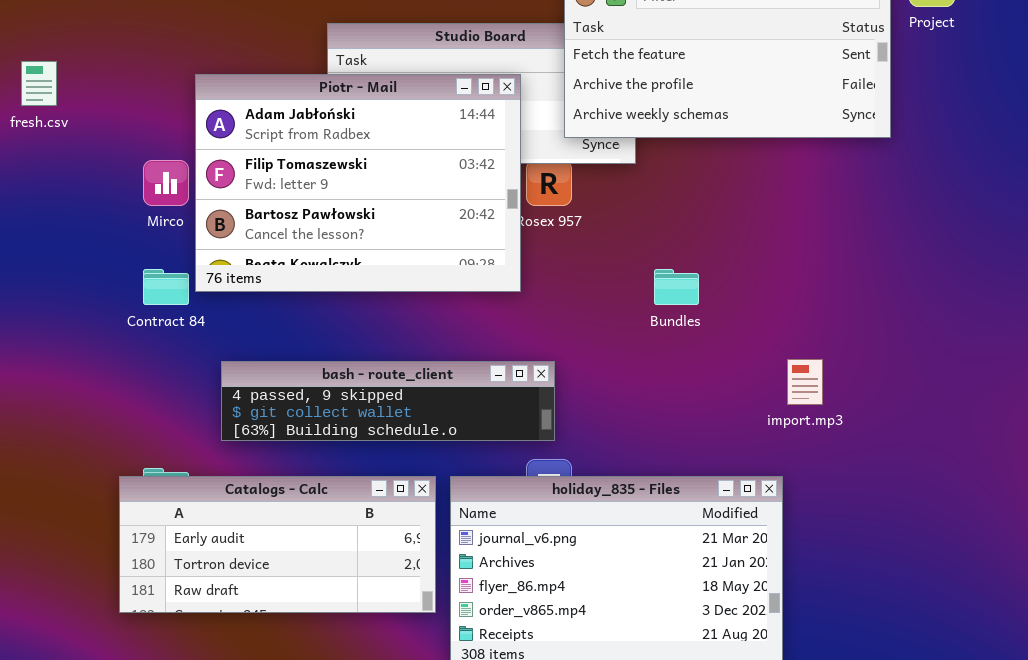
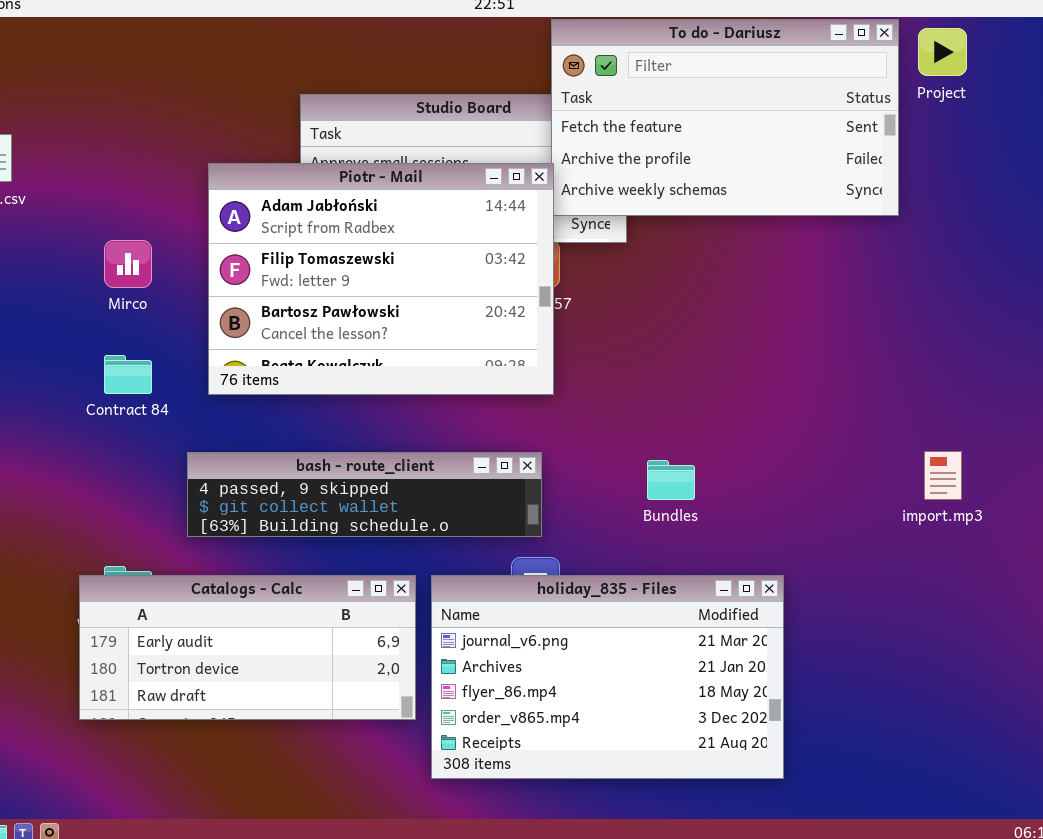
Piotr - Mail: [195,74,521,292] -> [208,163,554,395], moved
Bundles: [654,269,699,305] -> [647,460,695,500], moved
import.mp3: [787,359,823,405] -> [924,451,962,500], moved

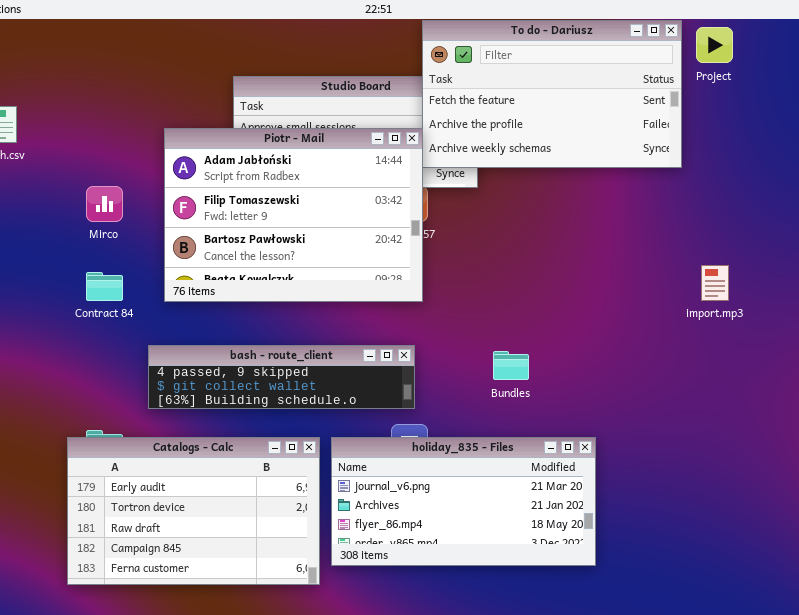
import.mp3: [924,451,962,500] -> [701,265,729,301], moved
Catalogs - Calc: [79,575,416,720] -> [67,437,320,585], resized
holiday_835 - Files: [431,575,784,779] -> [331,437,596,566], resized

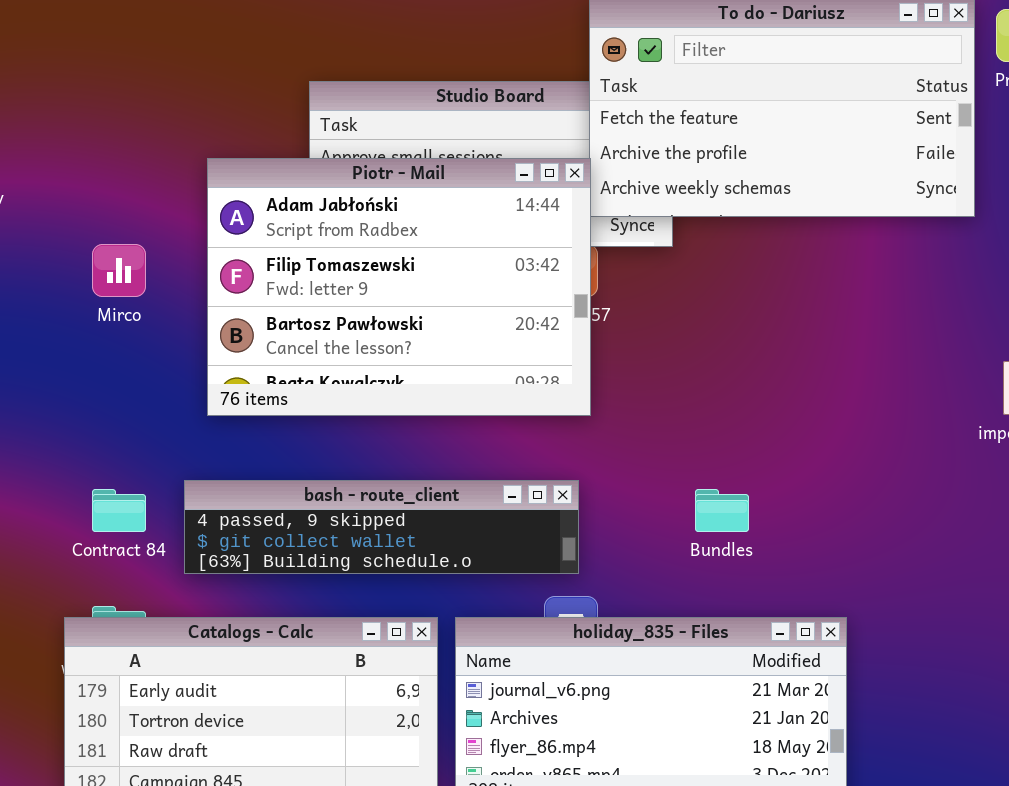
Contract 84: [86,272,123,301] -> [92,489,146,532], moved

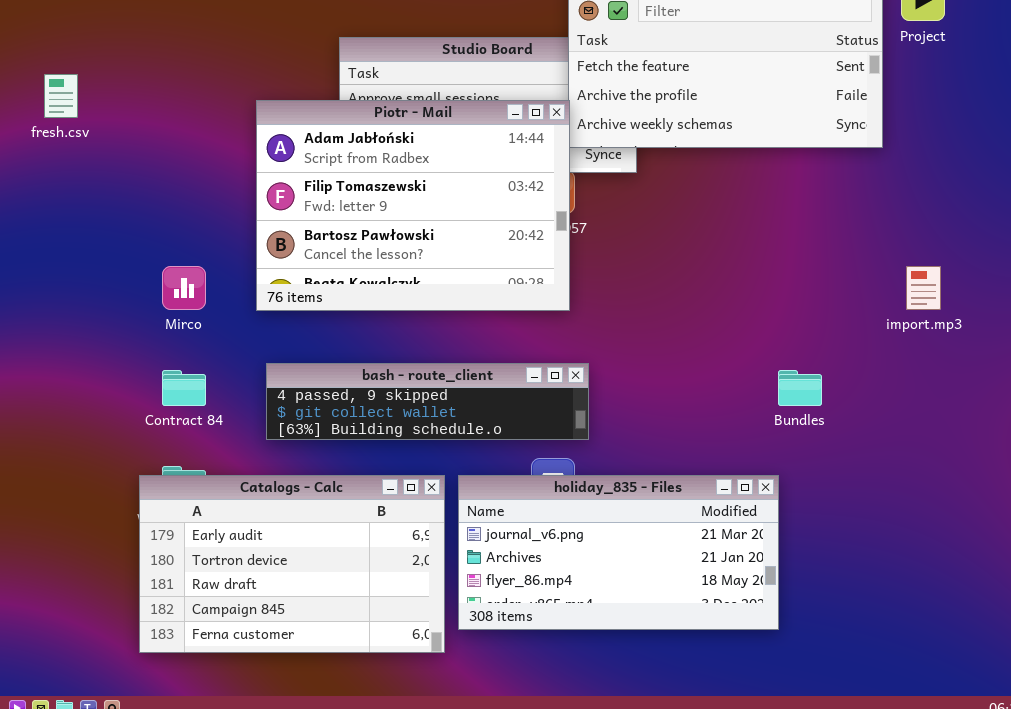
Mirco: [92,244,146,297] -> [162,266,206,310], moved
bash - route_client: [184,480,579,574] -> [266,363,589,440], moved
Bundles: [695,489,749,532] -> [778,370,822,406], moved

